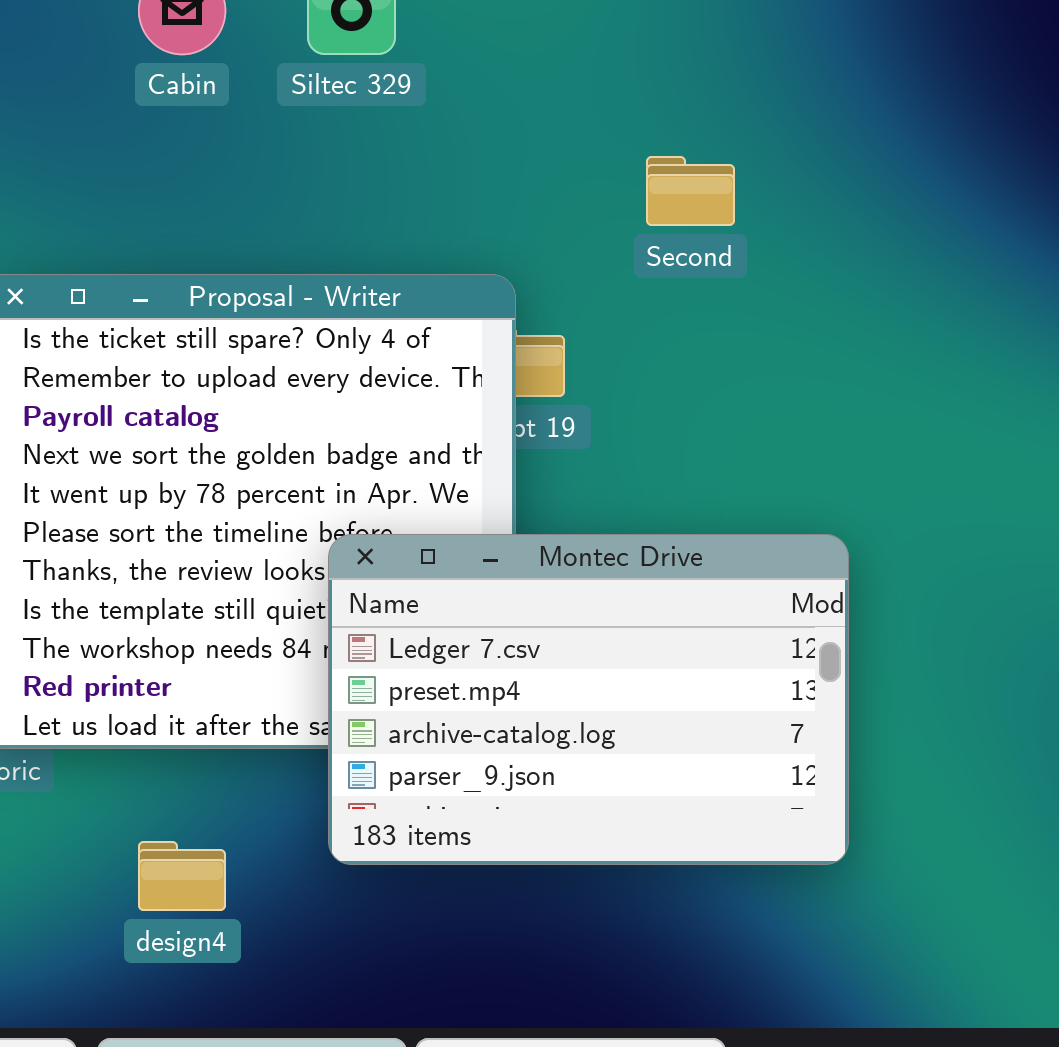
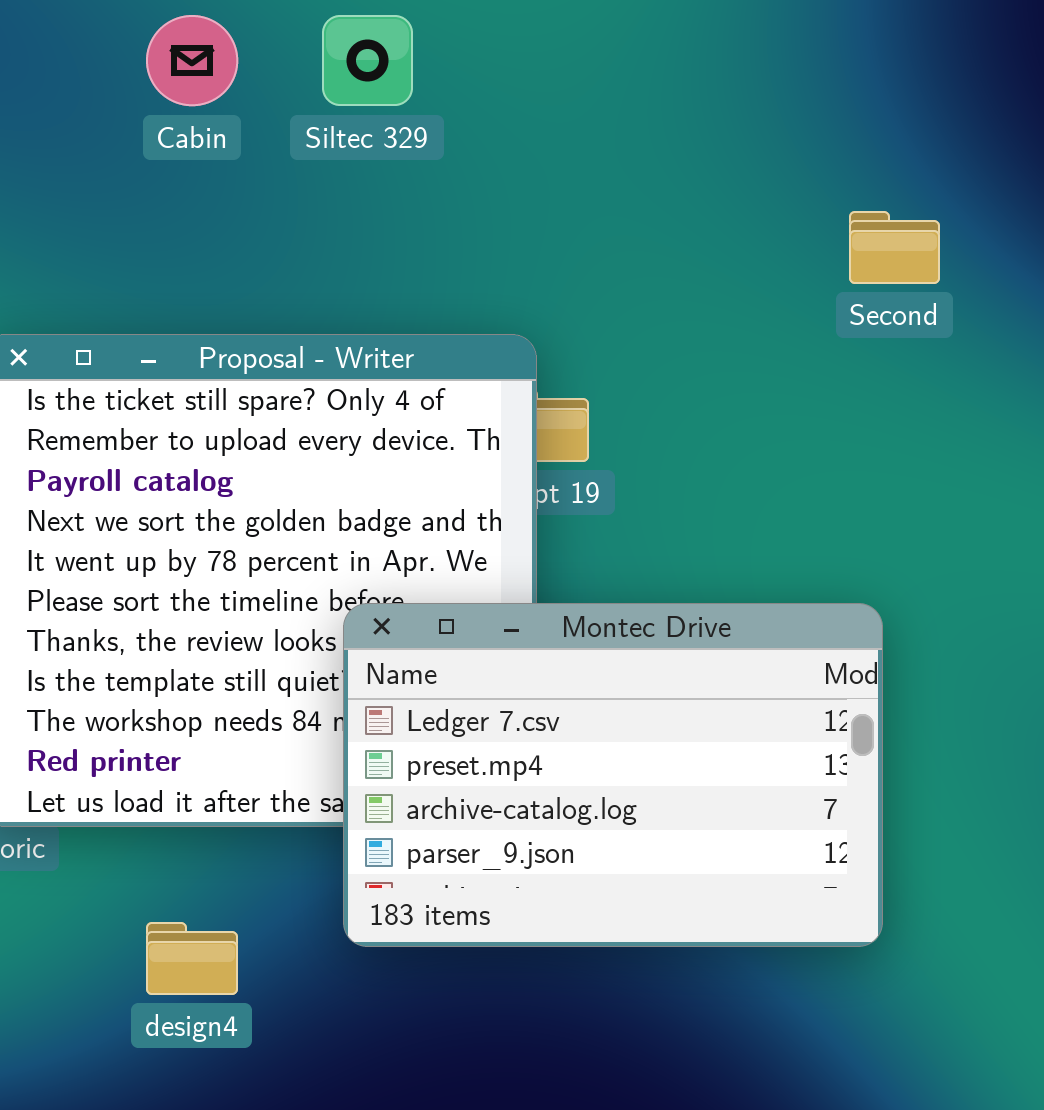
Second: [646,156,735,226] -> [849,211,940,284], moved

